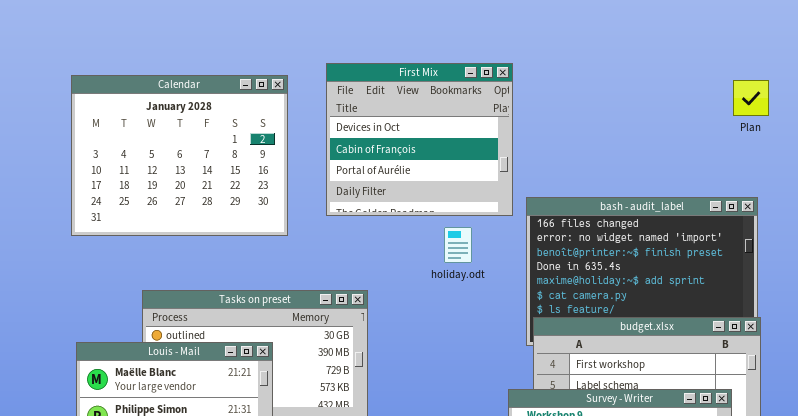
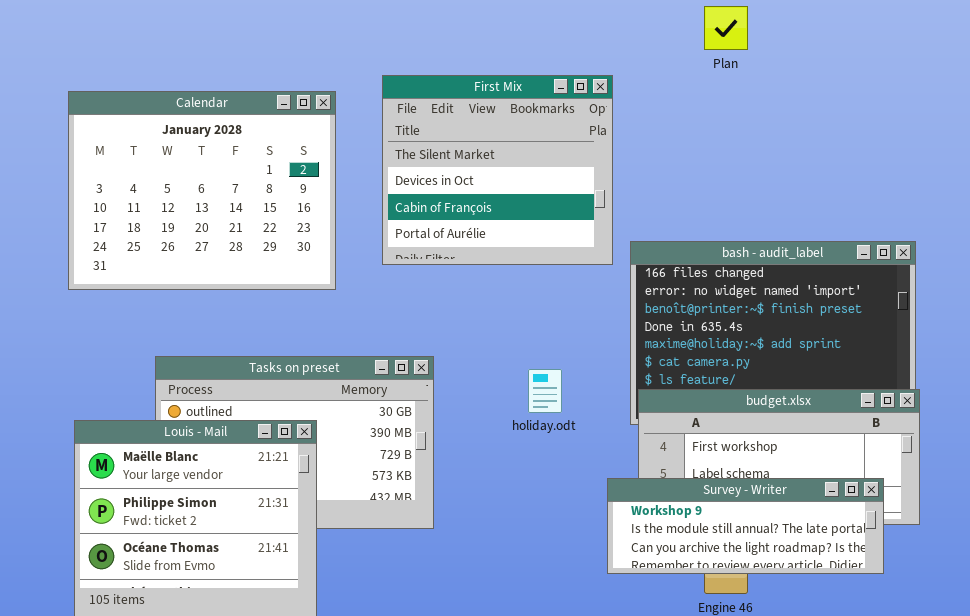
First Mix: [326,63,513,216] -> [382,75,613,265], scrolled up 1 row
Plan: [733,80,769,116] -> [704,6,748,50], moved
holiday.odt: [444,227,472,263] -> [528,369,562,413], moved

